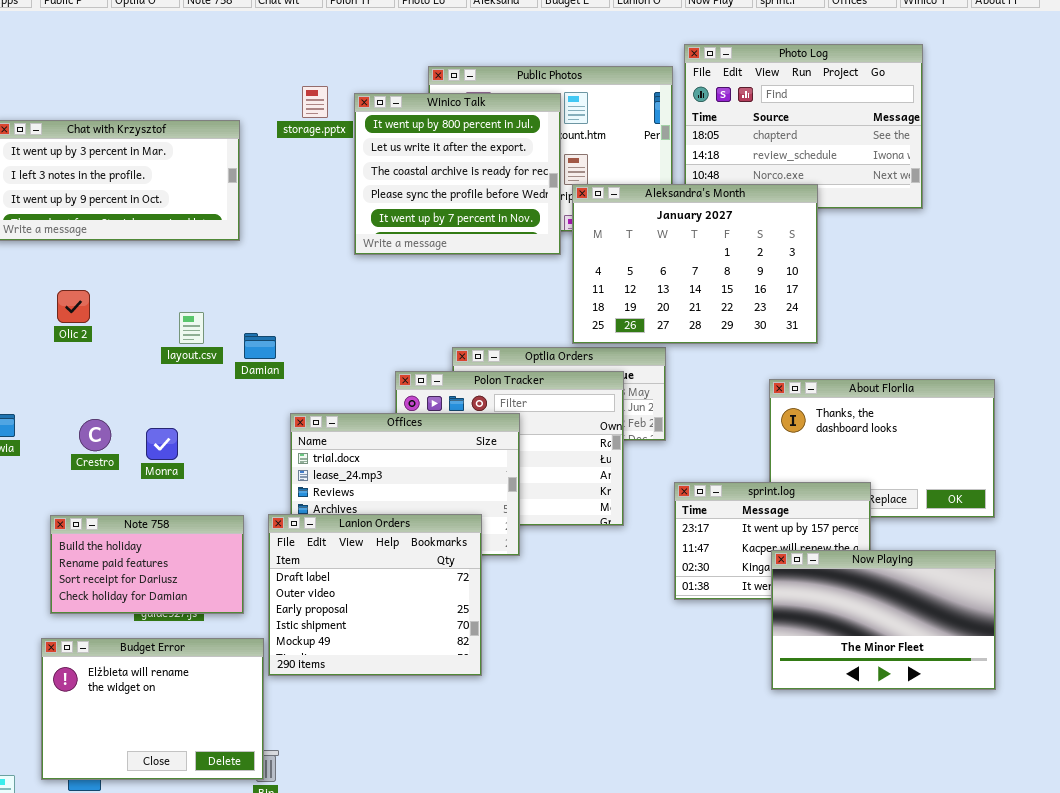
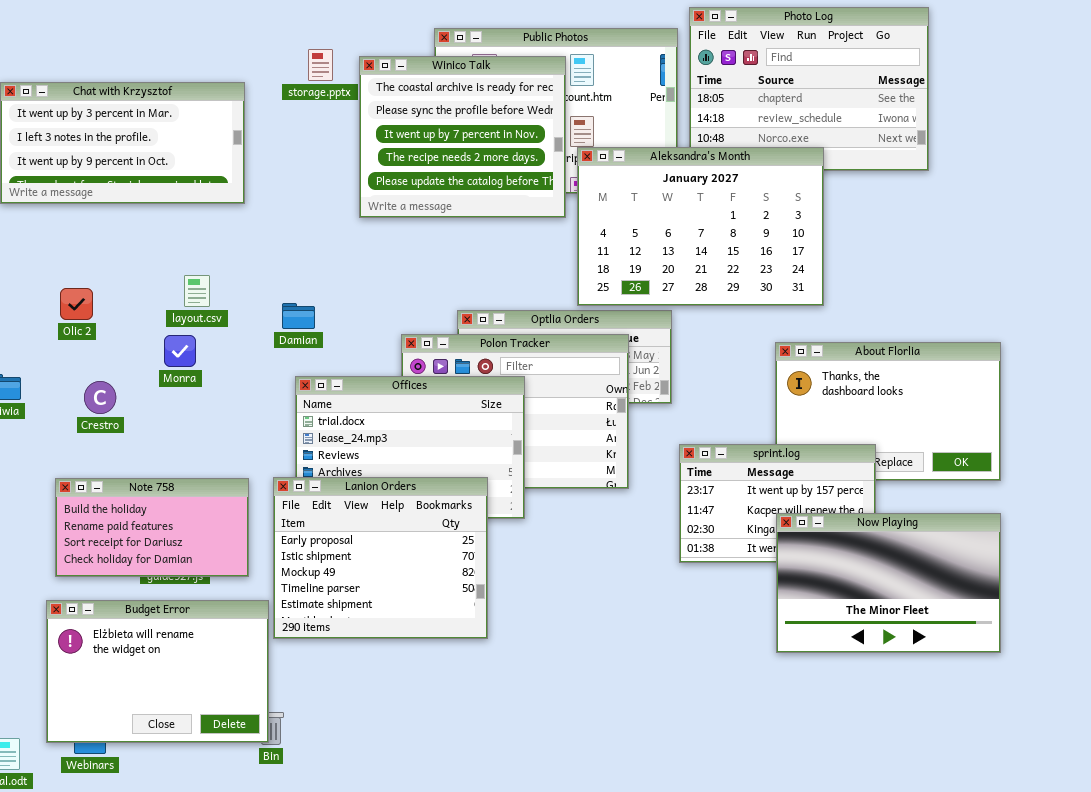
Winico Talk: [354,93,561,255] -> [359,56,566,218], scrolled down 2 rows
Olic 2: [57,290,90,323] -> [60,288,93,320], moved
Damian: [244,333,276,359] -> [282,303,315,329], moved
Monra: [146,428,178,460] -> [164,335,196,367], moved
Lanion Orders: [268,514,482,676] -> [273,477,488,639], scrolled down 2 rows

